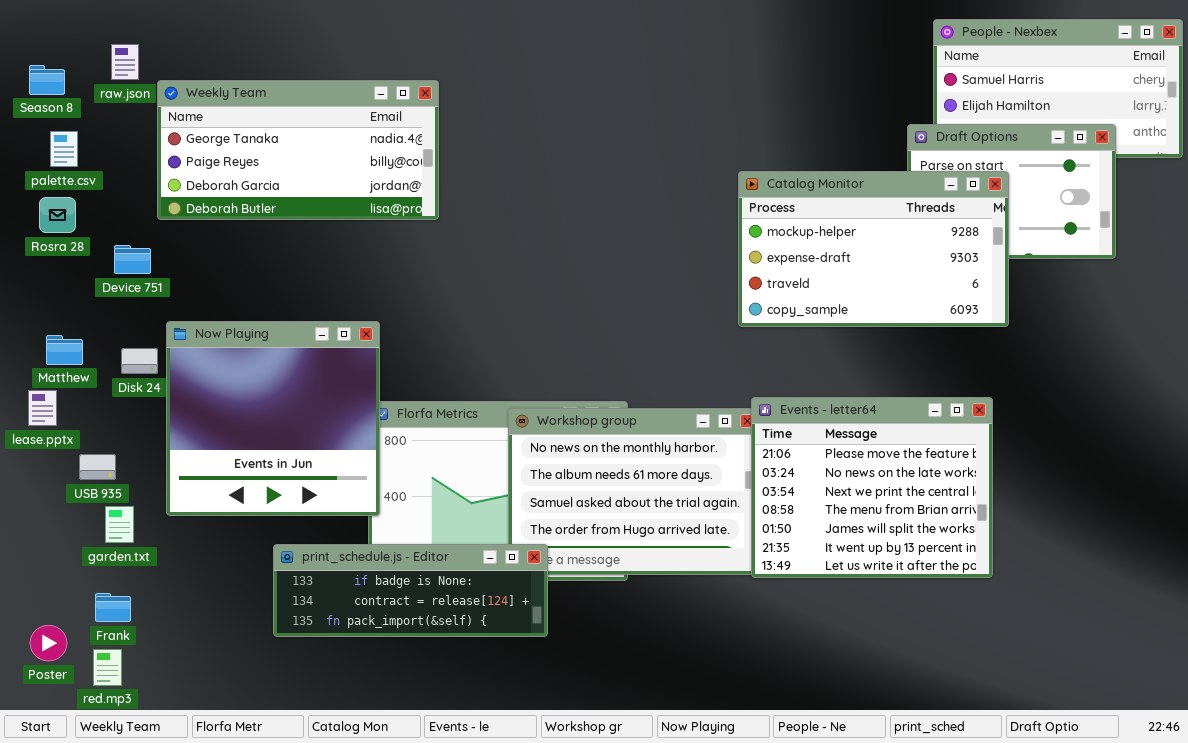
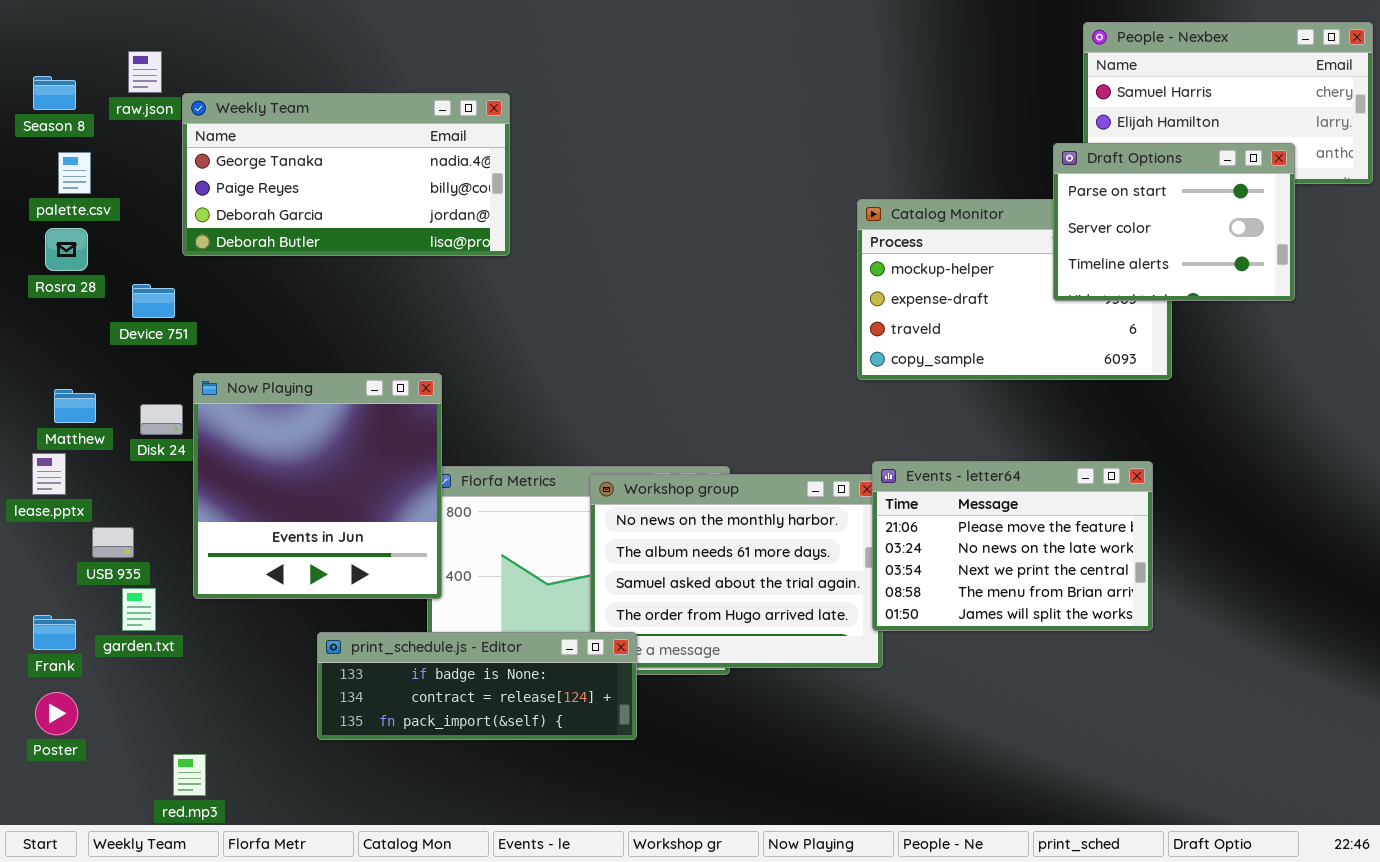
Draft Options: [907,124,1116,259] -> [1053,143,1295,301], raised
Events - letter64: [751,397,993,578] -> [872,461,1153,631], resized
Frank: [95,593,131,622] -> [33,615,76,650], moved
Poster: [30,625,67,661] -> [35,692,78,735], moved
red.mp3: [93,649,122,686] -> [173,754,206,796], moved

